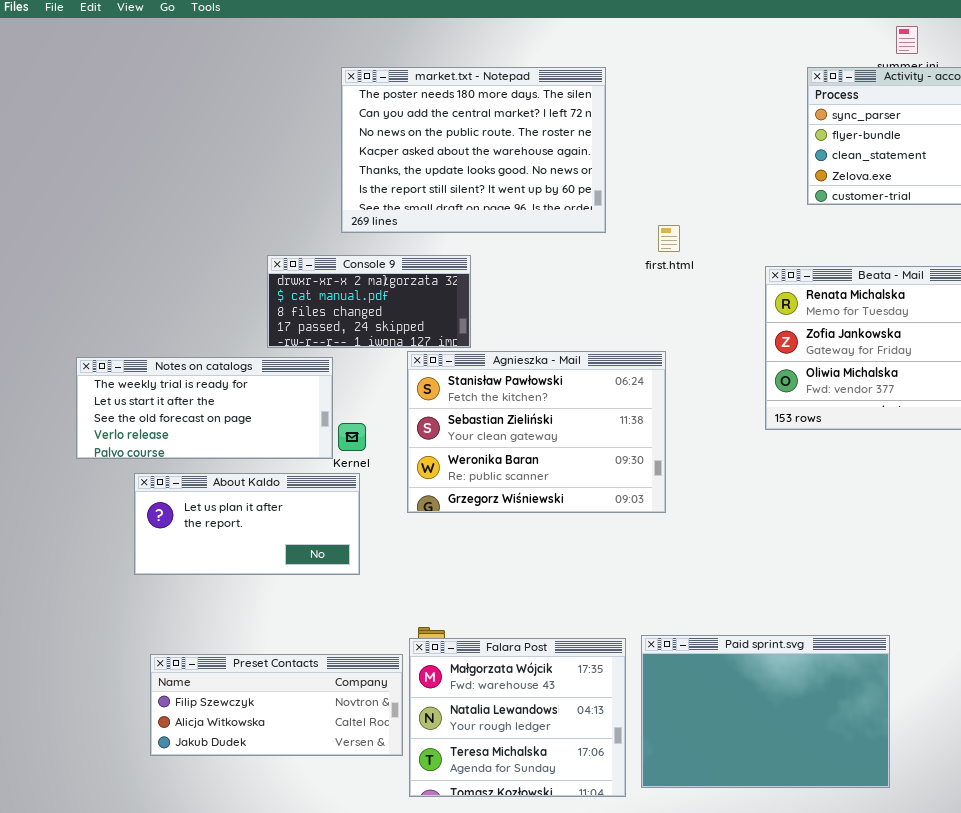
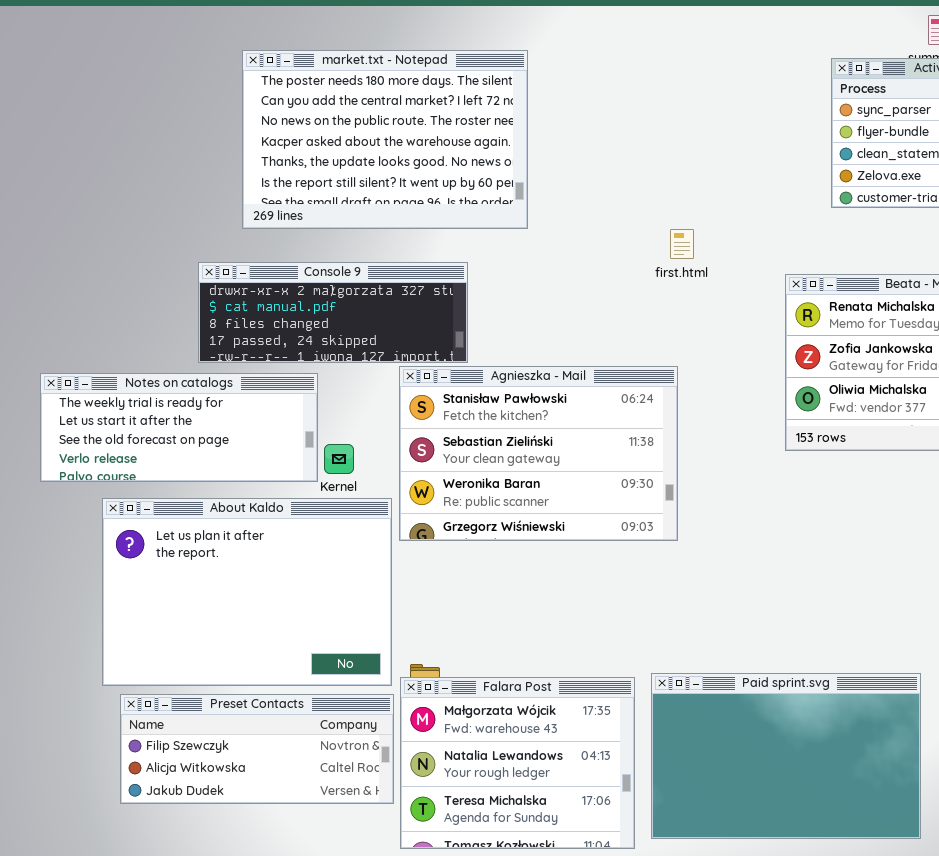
market.txt - Notepad: [341,67,606,233] -> [242,50,528,229], moved
Console 9: [267,255,471,348] -> [198,262,468,363], resized
About Kaldo: [134,473,360,575] -> [102,498,392,686], resized

